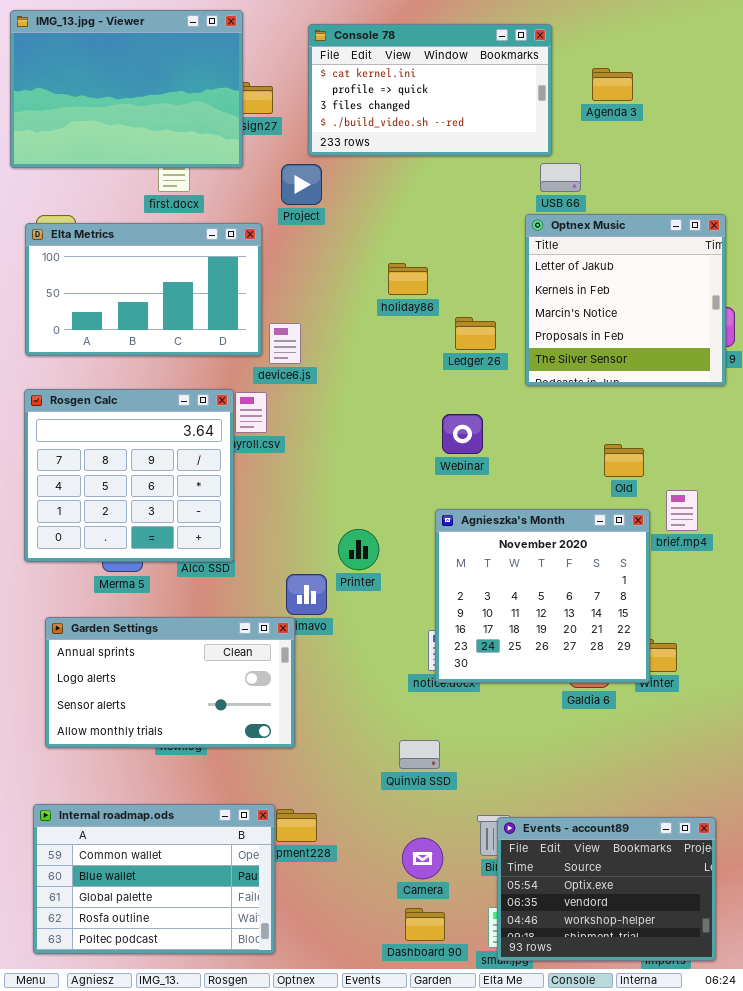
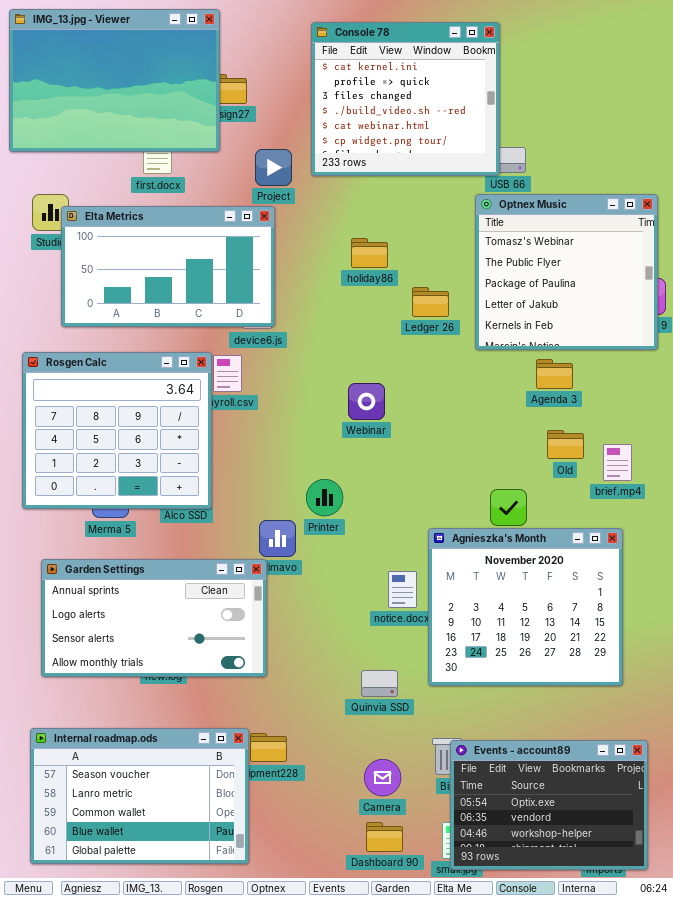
Console 78: [308,24,552,156] -> [311,22,500,176], resized
Agenda 3: [592,68,633,101] -> [536,359,573,389], moved
Optnex Music: [525,214,726,386] -> [475,194,658,350], scrolled up 3 rows
Elta Metrics: [25,223,262,356] -> [61,206,275,327], moved
Webinar: [442,414,483,454] -> [348,383,385,420], moved
Old: [604,444,644,477] -> [547,430,584,459], moved
Agnieszka's Month: [435,509,650,683] -> [428,528,623,686], moved
Internal roadmap.ods: [33,804,275,954] -> [30,728,249,864], scrolled up 2 rows

